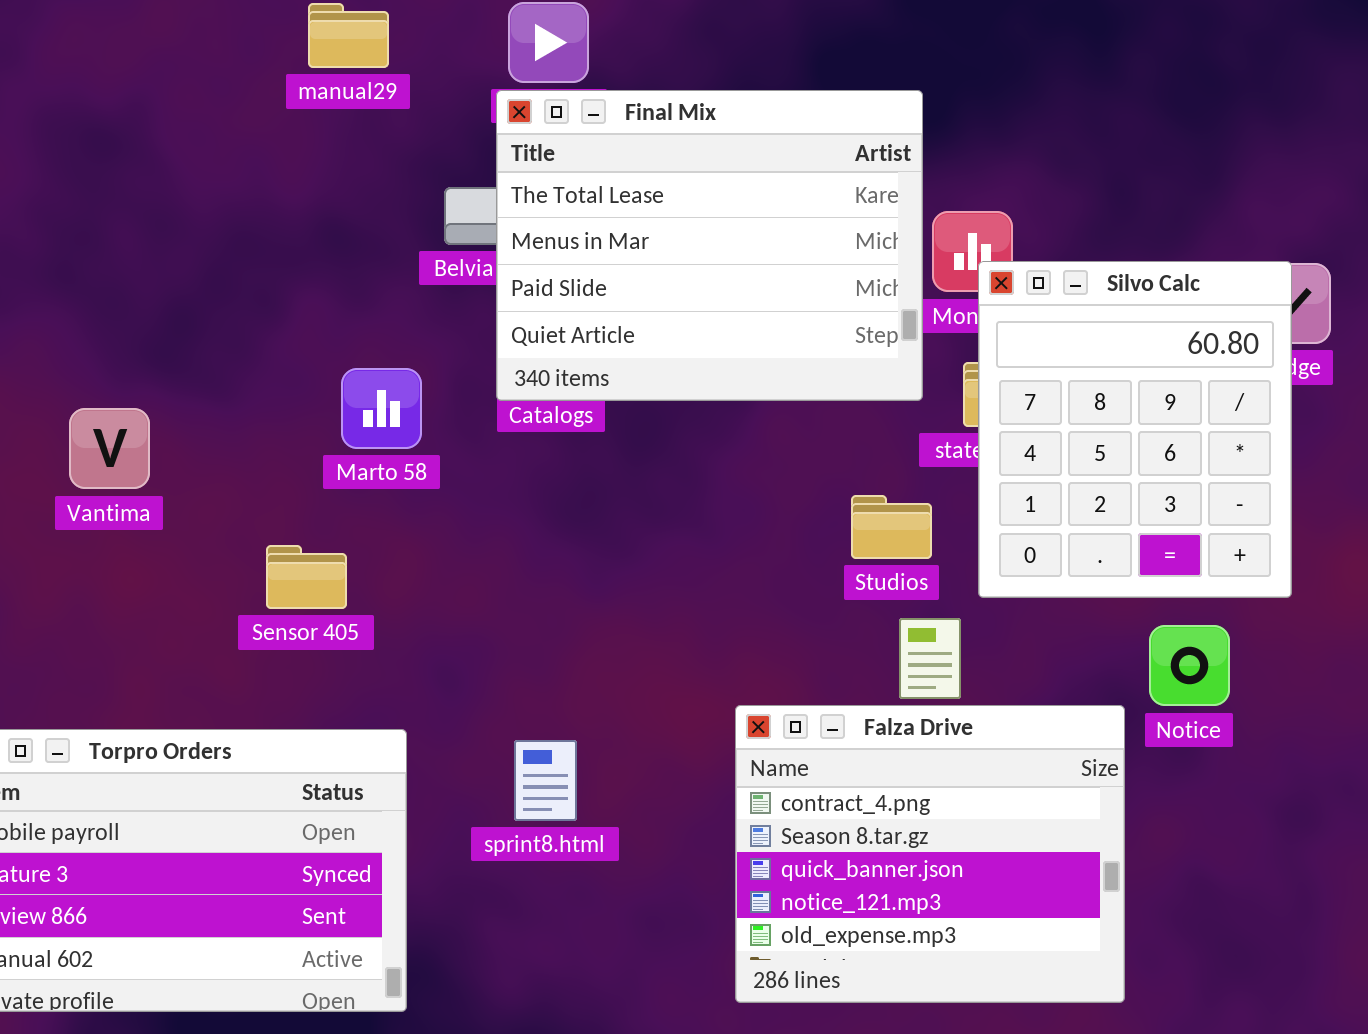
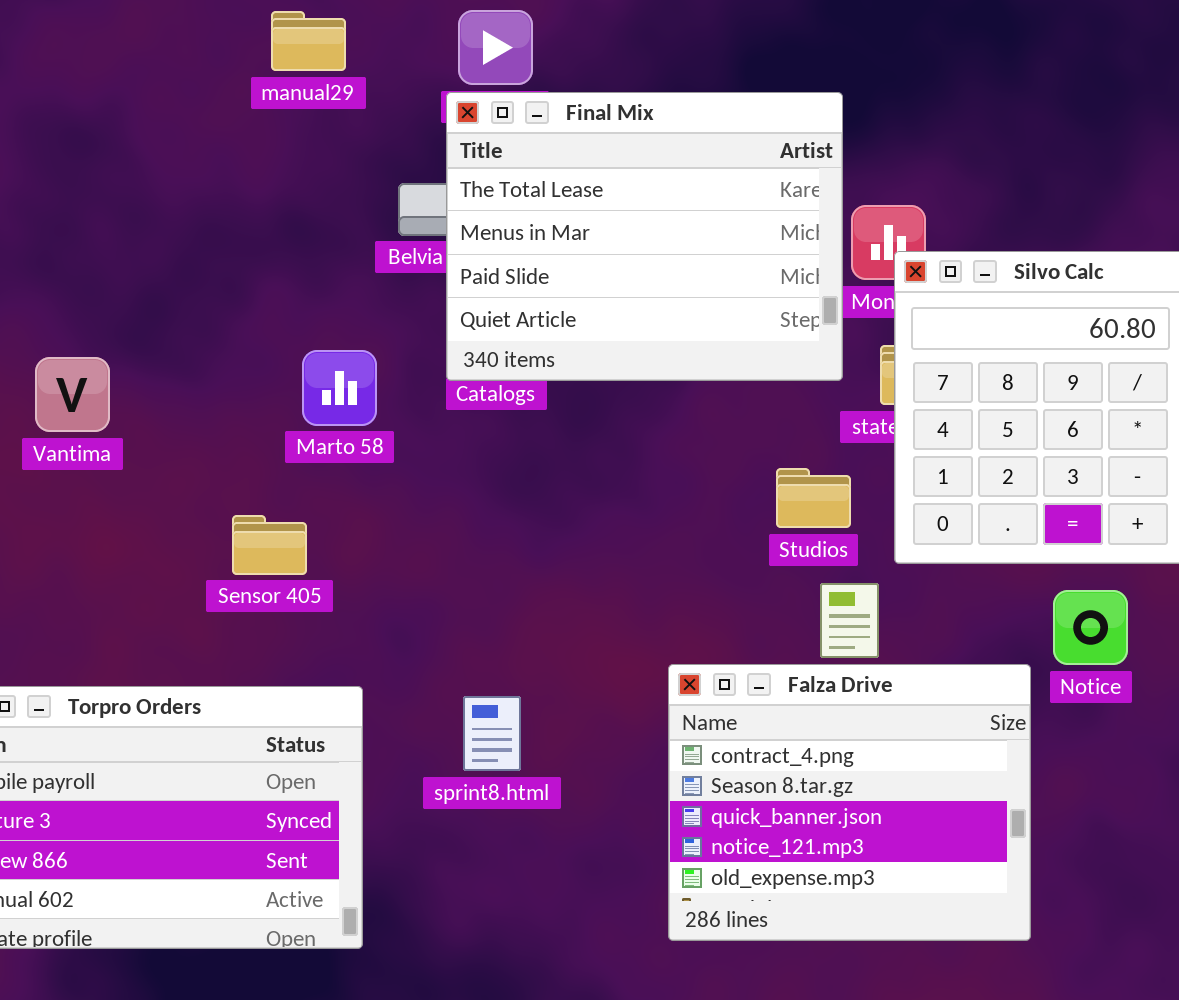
Vantima: [69,408,150,489] -> [35,357,110,432], moved

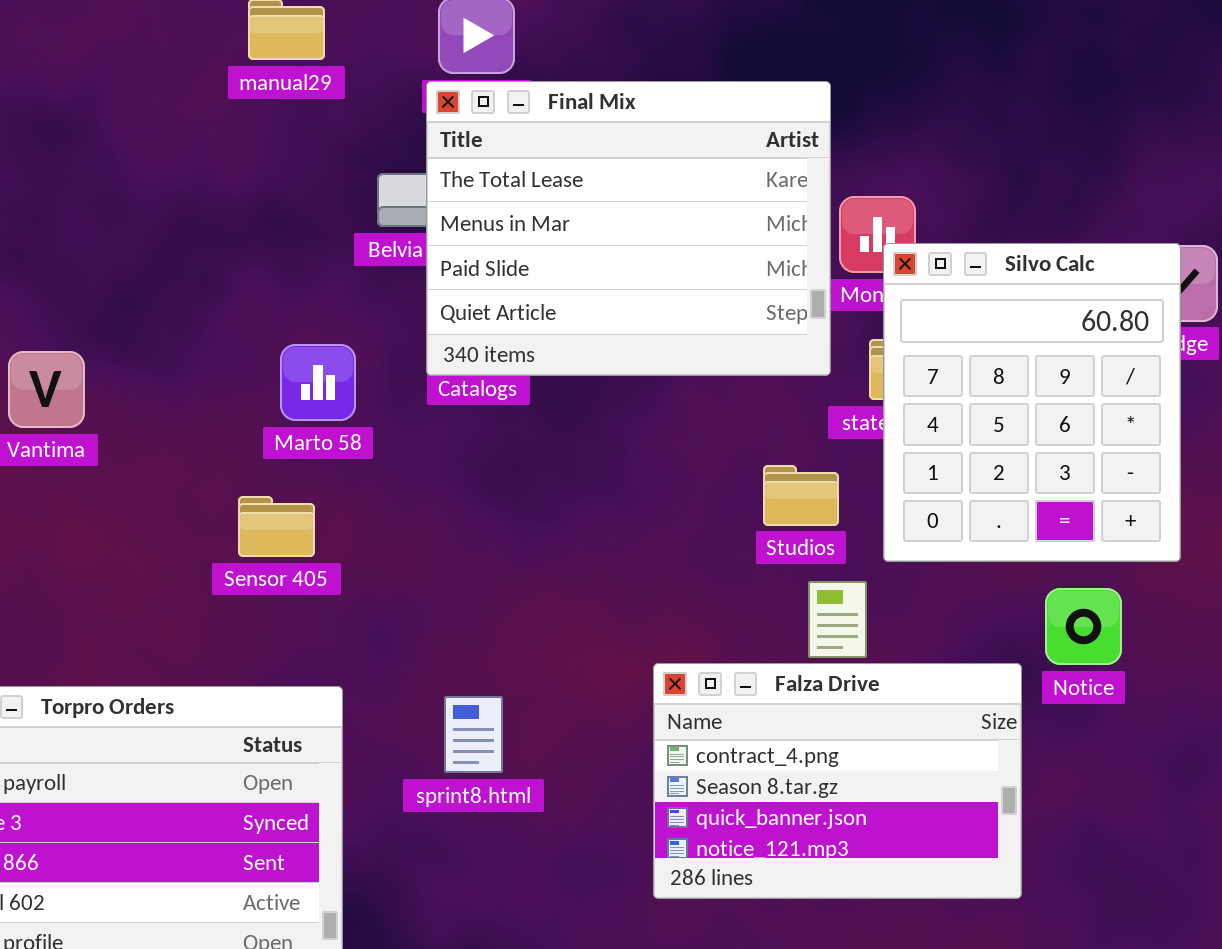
Sensor 405: [232,515,307,575] -> [238,496,315,557], moved
Falza Drive: [668,664,1031,941] -> [653,663,1022,899], resized

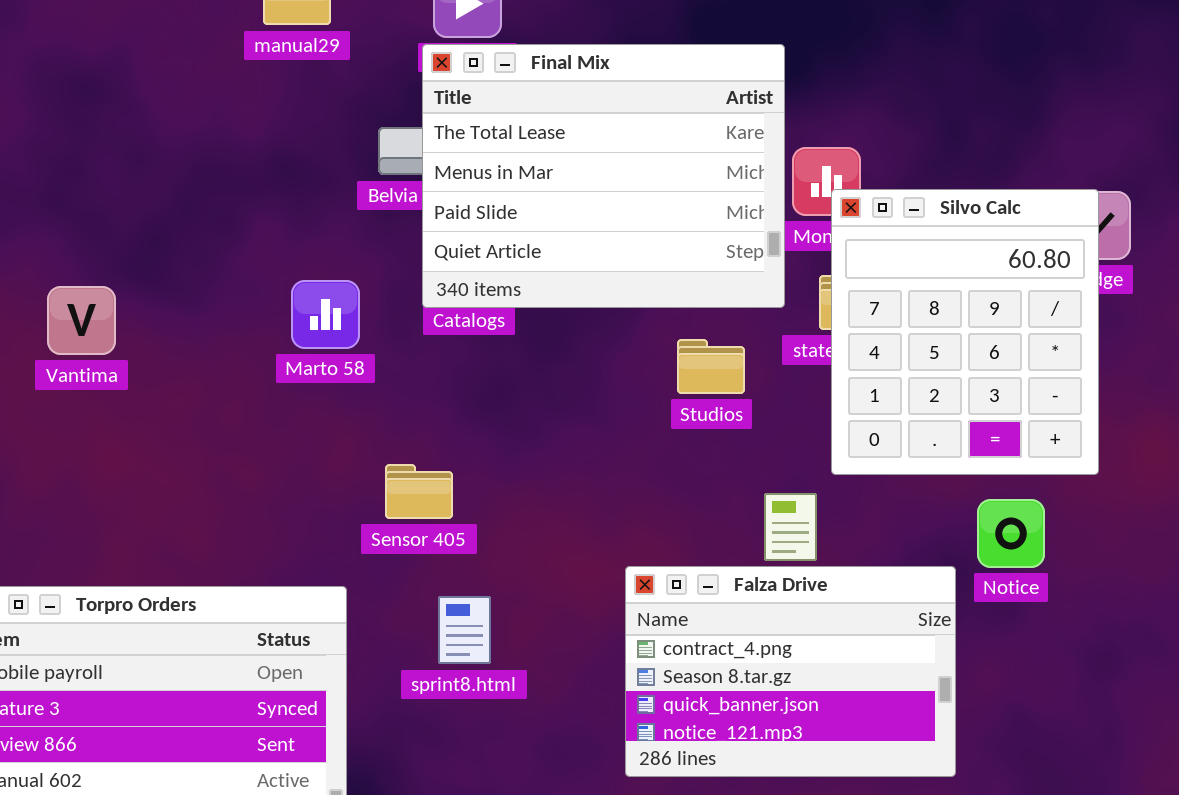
Studios: [763,465,839,526] -> [677,339,745,394], moved
Sensor 405: [238,496,315,557] -> [385,464,453,519], moved

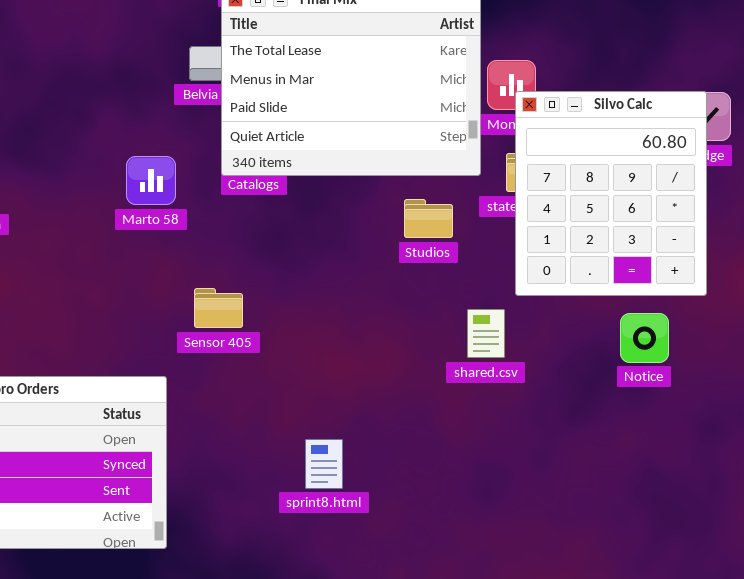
Falza Drive: [625,566,956,777] -> none, closed
sprint8.html: [438,596,491,664] -> [305,439,343,489], moved

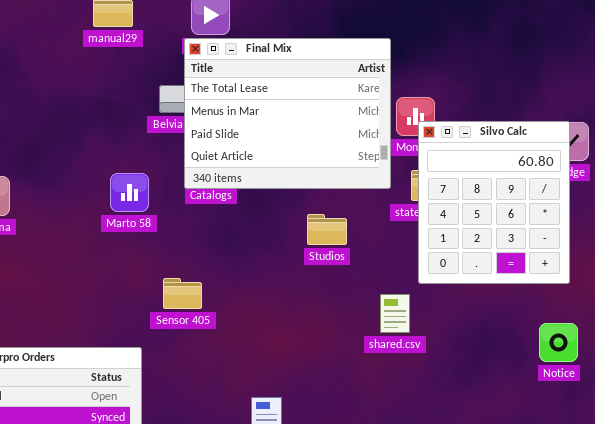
Studios: [404,199,453,238] -> [307,214,347,245], moved
Notice: [620,313,669,363] -> [539,323,578,362], moved

